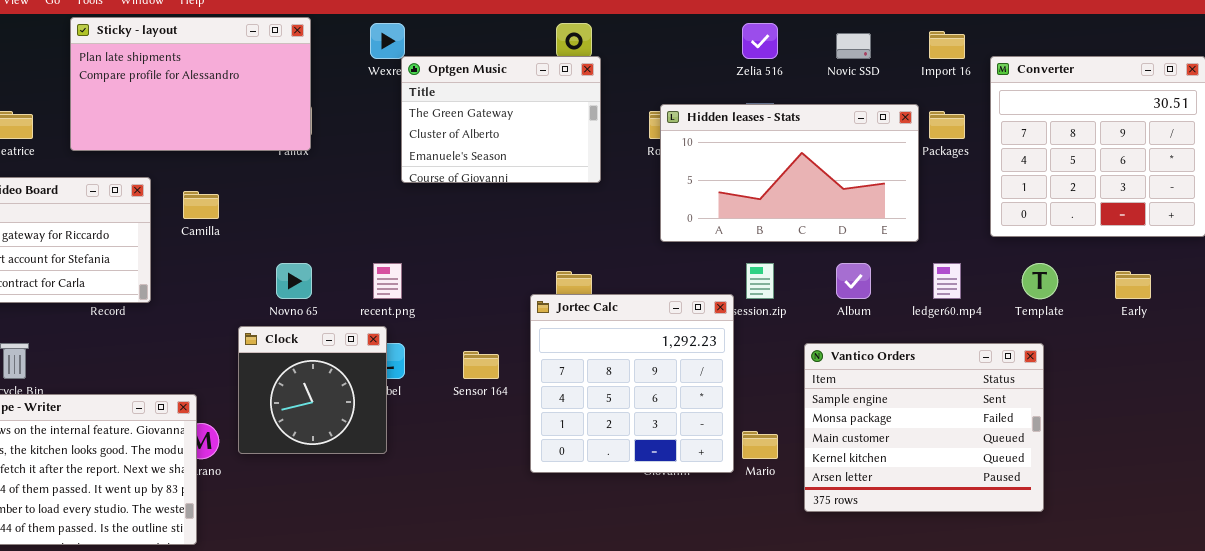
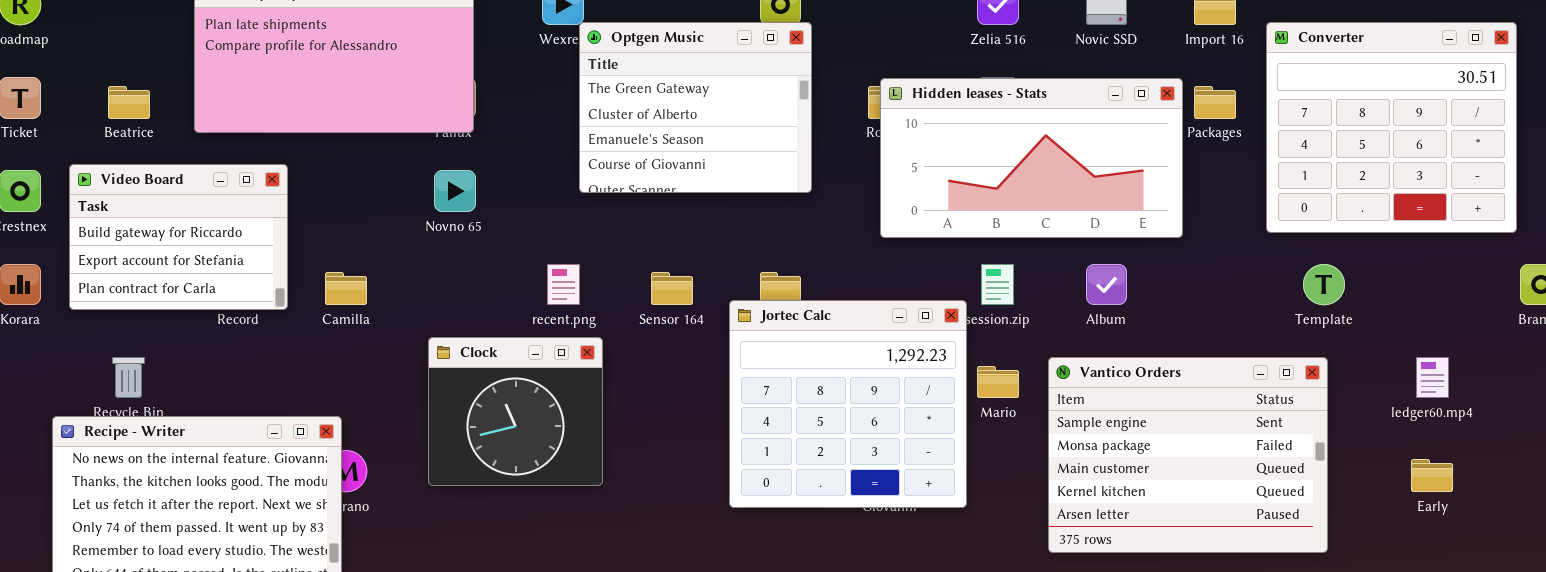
Optgen Music: [401,56,601,183] -> [579,22,812,193], resized
Camilla: [183,191,219,219] -> [325,272,367,305], moved
Novno 65: [276,263,312,299] -> [434,170,476,212], moved
ledger60.mp4: [933,263,961,299] -> [1416,357,1449,398], moved
Early: [1115,271,1151,299] -> [1411,459,1453,492], moved
Clock: [238,326,387,454] -> [428,337,603,486], moved
Sensor 164: [463,351,499,379] -> [651,272,693,305], moved
Mario: [742,431,778,459] -> [977,366,1019,398], moved

